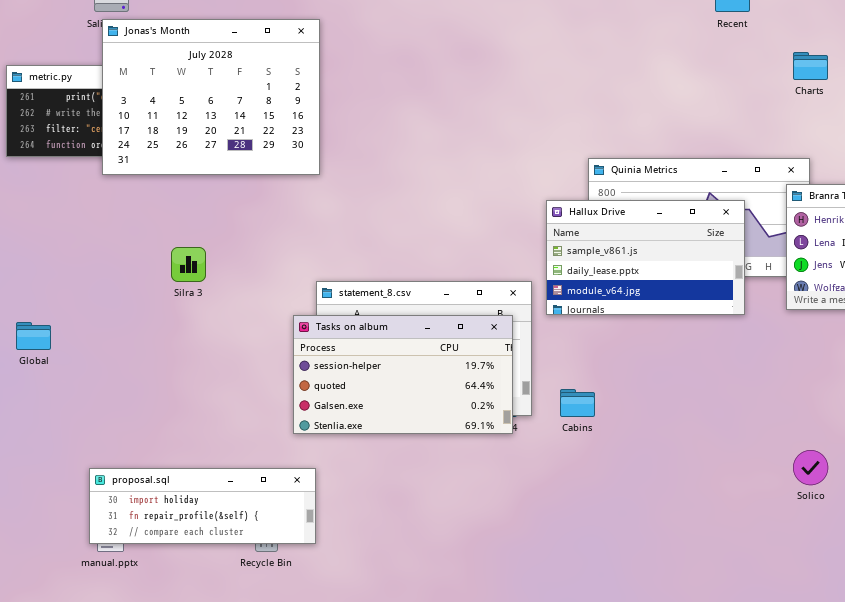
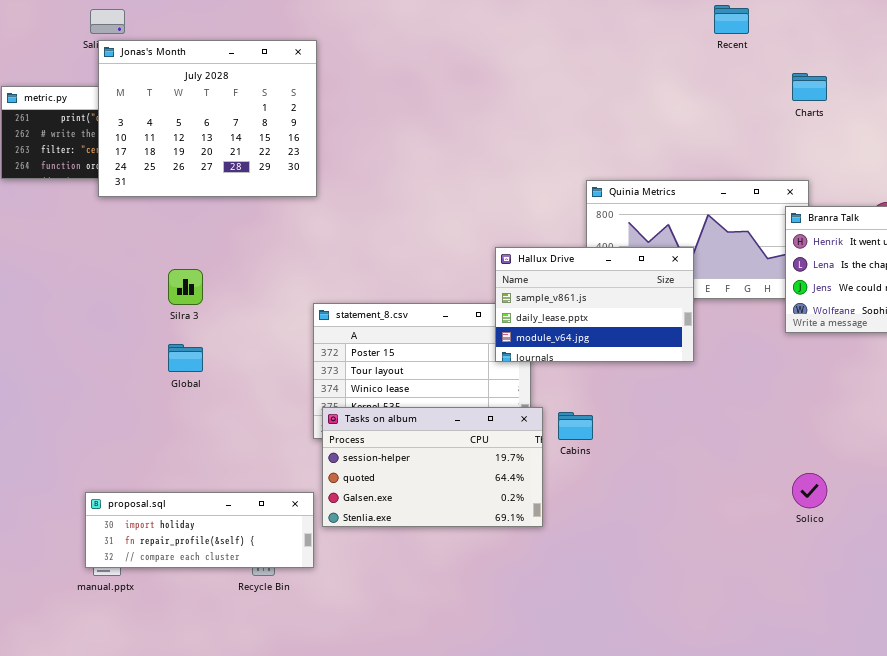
Hallux Drive: [546,200,745,315] -> [495,247,694,362], moved
Tasks on album: [293,315,513,434] -> [322,407,543,527], moved
Global: [16,322,51,350] -> [168,344,203,372], moved

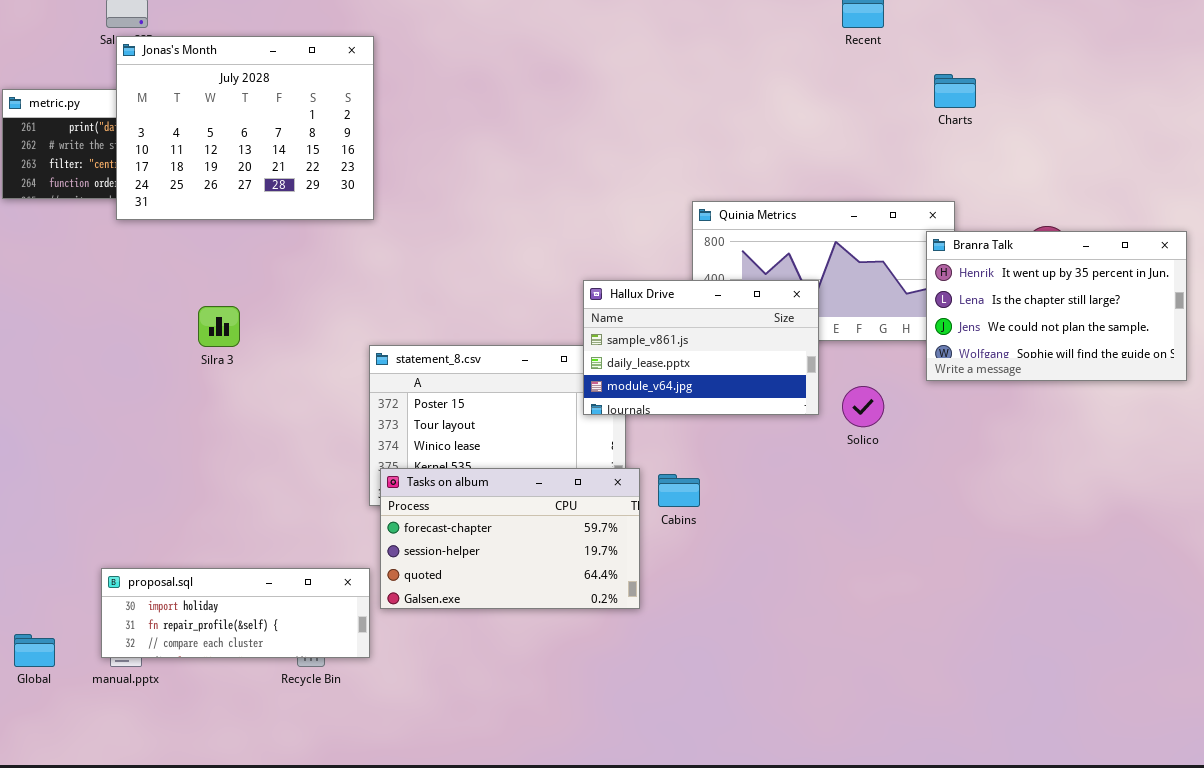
Global: [168,344,203,372] -> [14,634,55,667], moved
Tasks on album: [322,407,543,527] -> [380,468,640,609], scrolled up 1 row
Solico: [792,473,827,508] -> [842,386,884,427], moved

